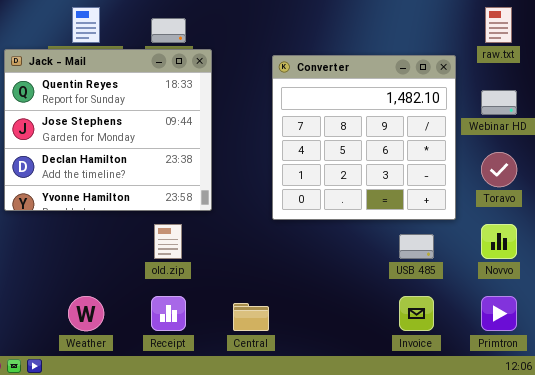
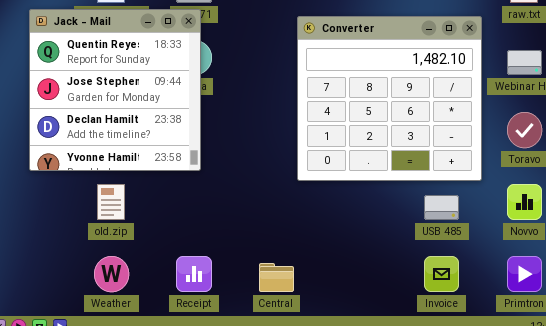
Jack - Mail: [4,49,212,211] -> [29,9,201,171], resized
old.zip: [154,224,182,259] -> [97,184,125,220], moved

